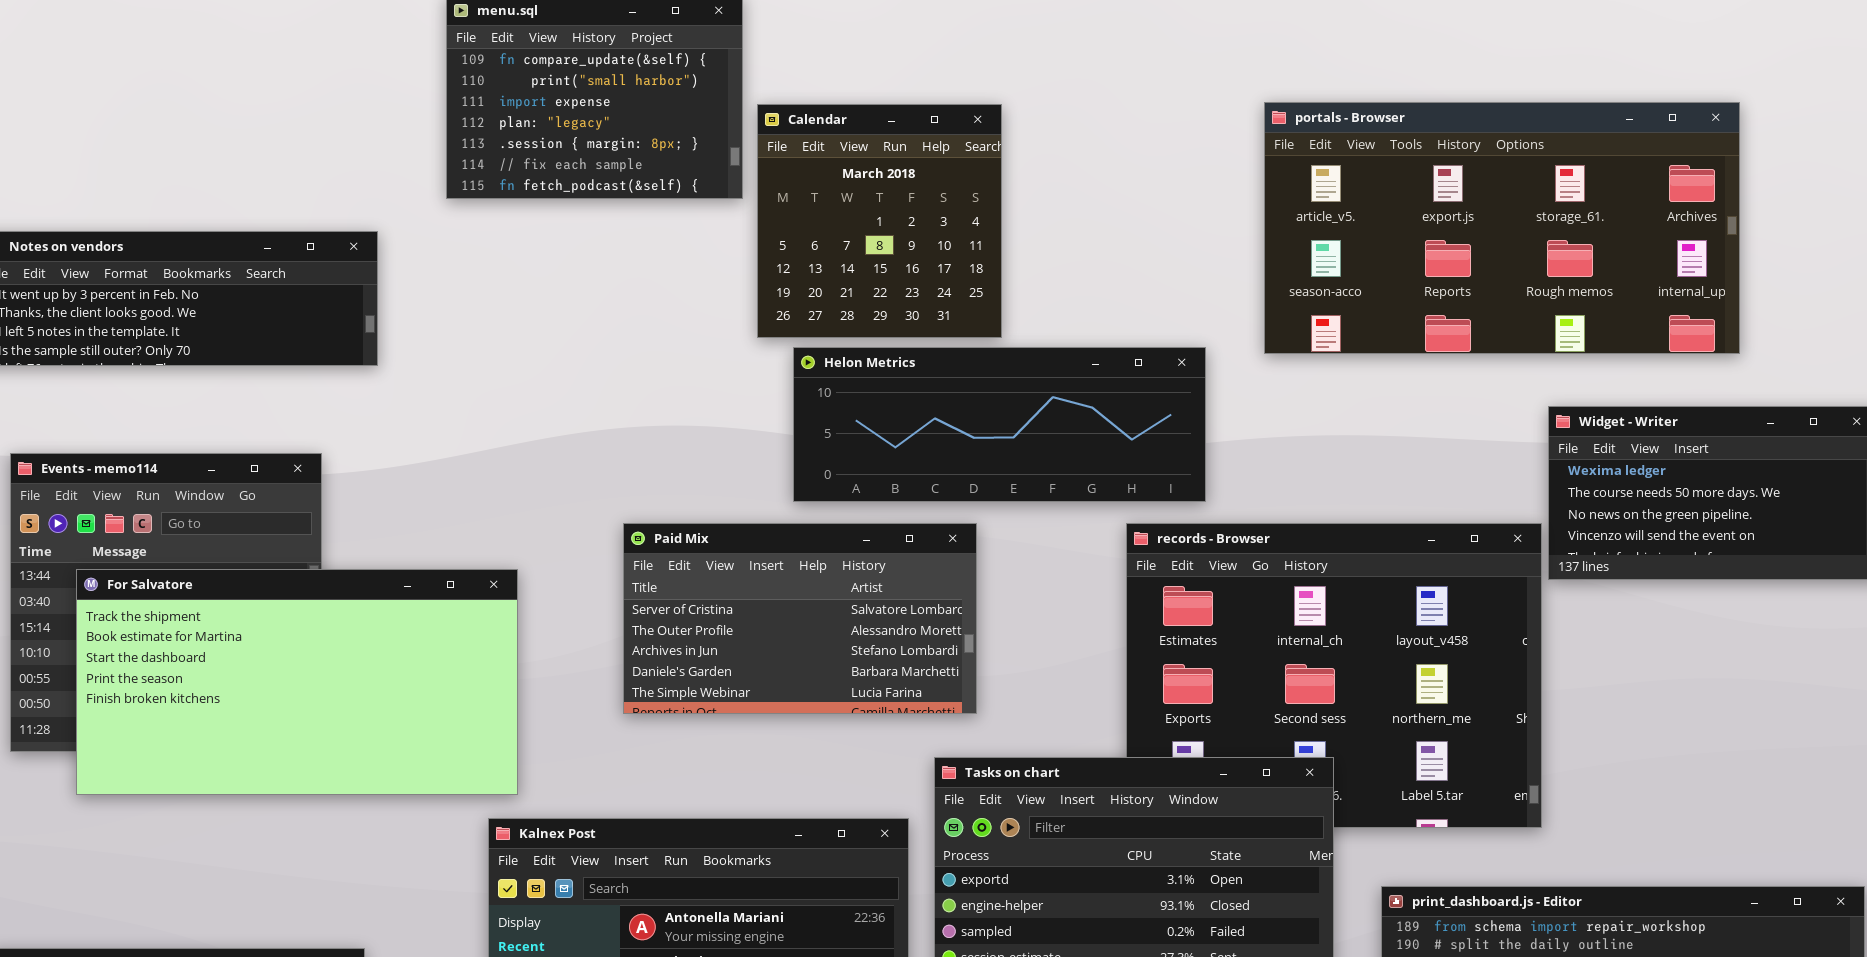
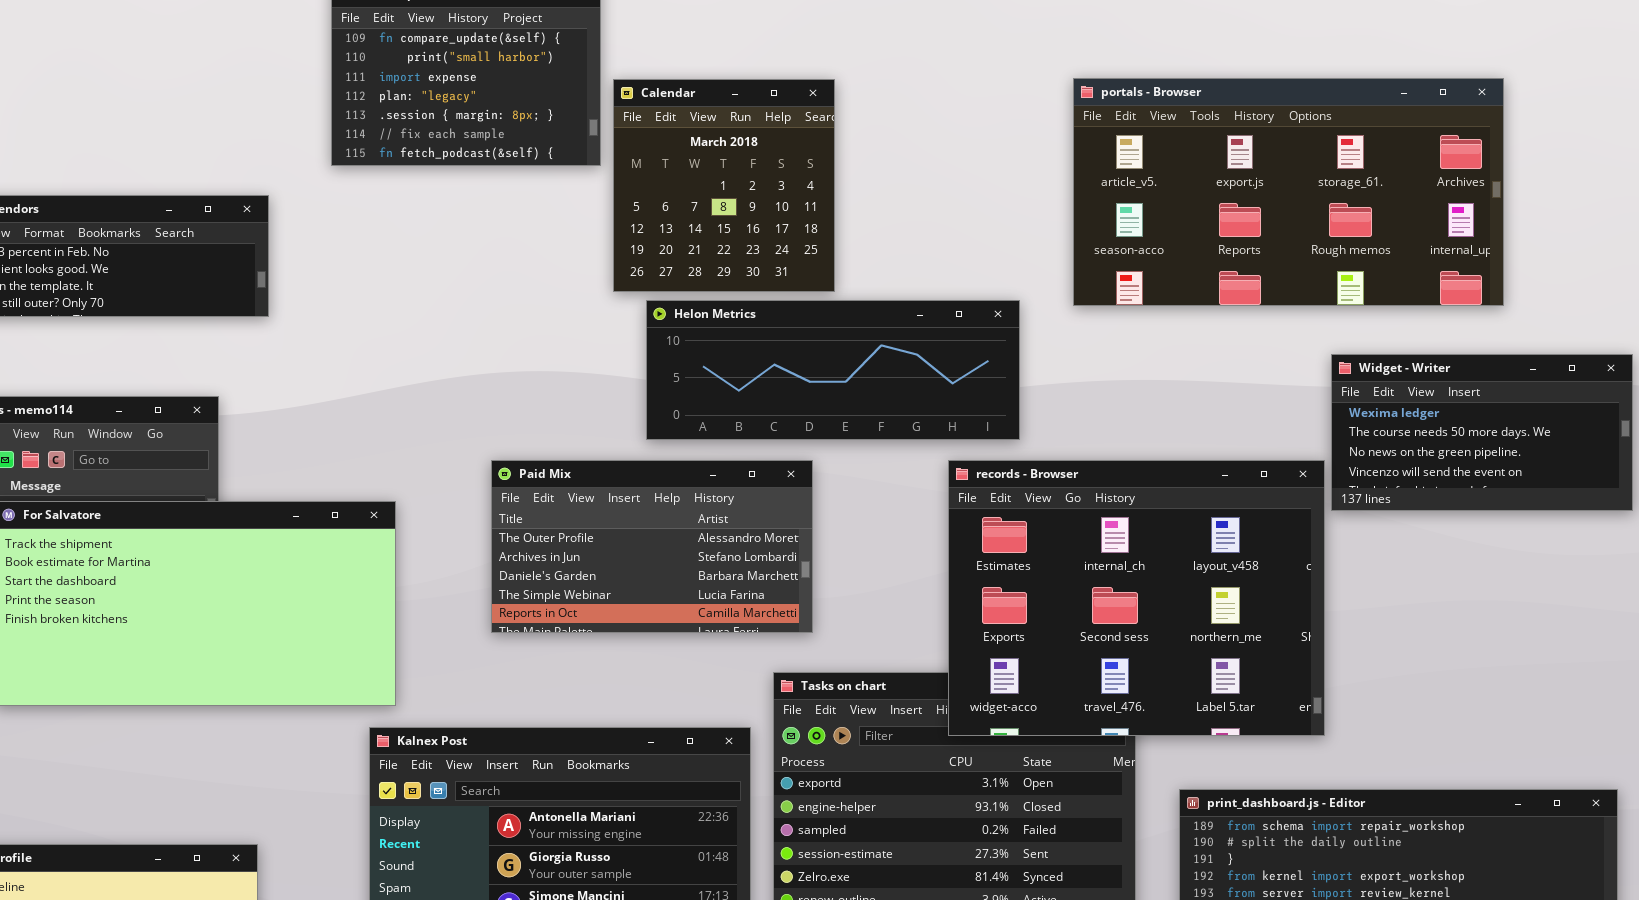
Paid Mix: [623,523,977,714] -> [491,460,813,633], scrolled down 1 row
records - Browser: [1126,523,1542,828] -> [948,460,1325,736], raised

